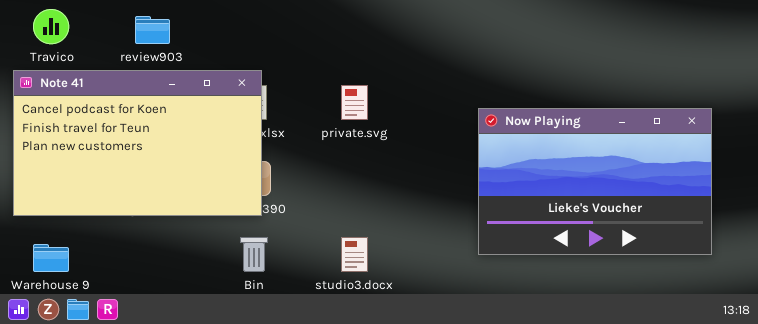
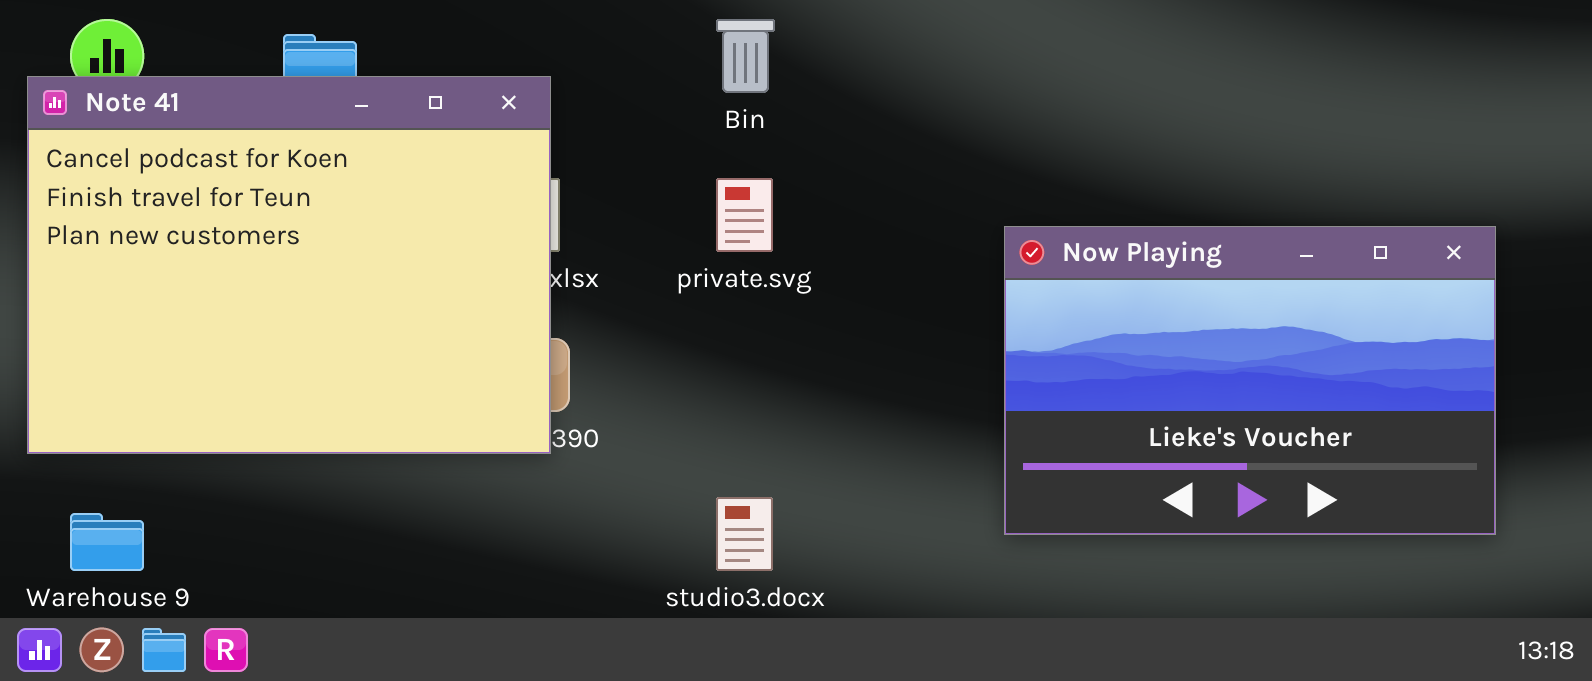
Note 41: [13,70,262,216] -> [27,76,551,454], resized
Bin: [240,237,268,272] -> [716,19,775,93], moved

